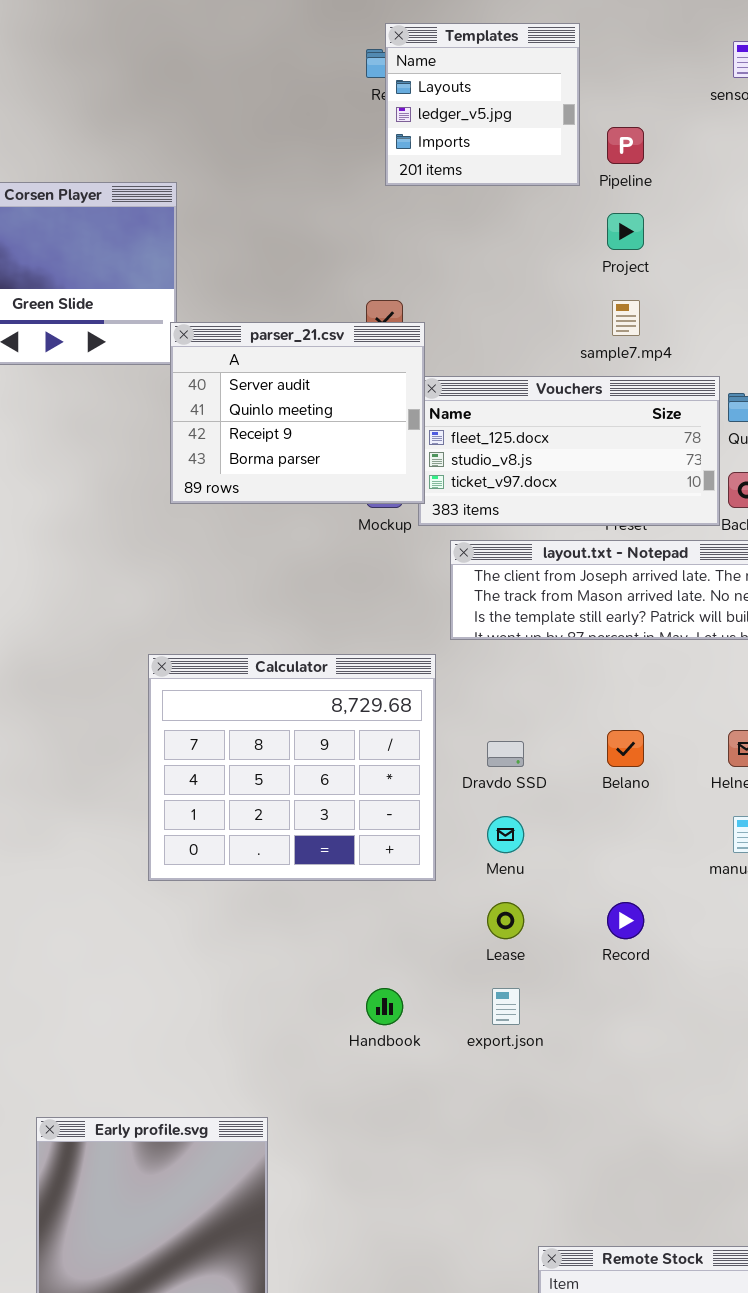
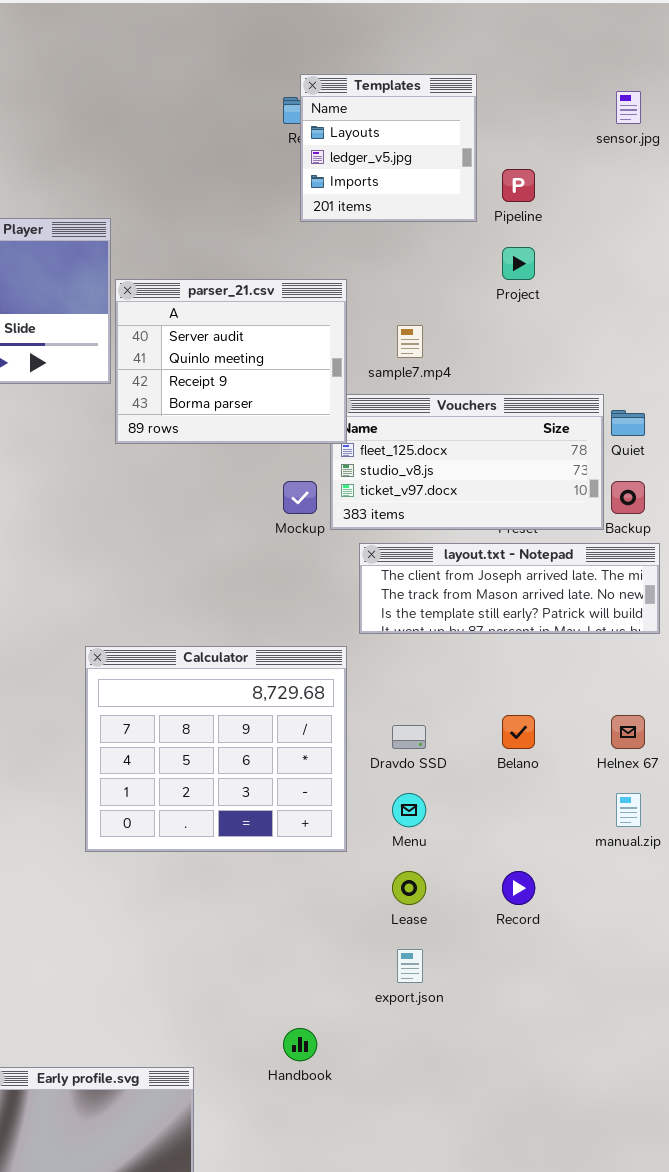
sample7.mp4: [612,300,640,336] -> [397,325,423,358], moved
parser_21.csv: [170,322,425,504] -> [115,279,347,444], moved
Handbook: [366,988,403,1025] -> [283,1028,317,1061], moved

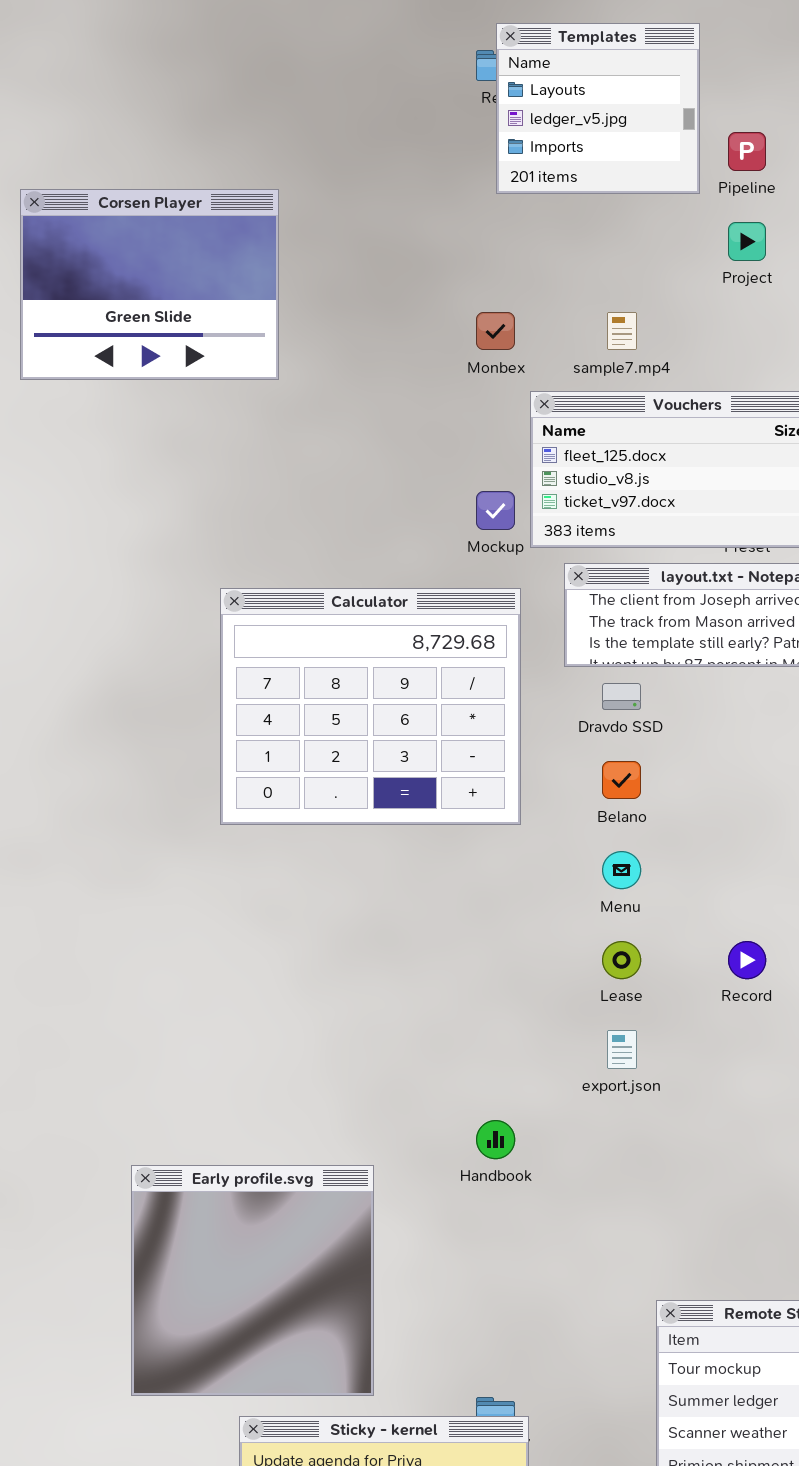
parser_21.csv: [115,279,347,444] -> none, closed
Calculator: [85,646,347,852] -> [220,588,521,825], moved
Belano: [502,715,535,749] -> [602,761,641,799], moved
Dravdo SSD: [392,725,426,749] -> [602,683,641,710], moved

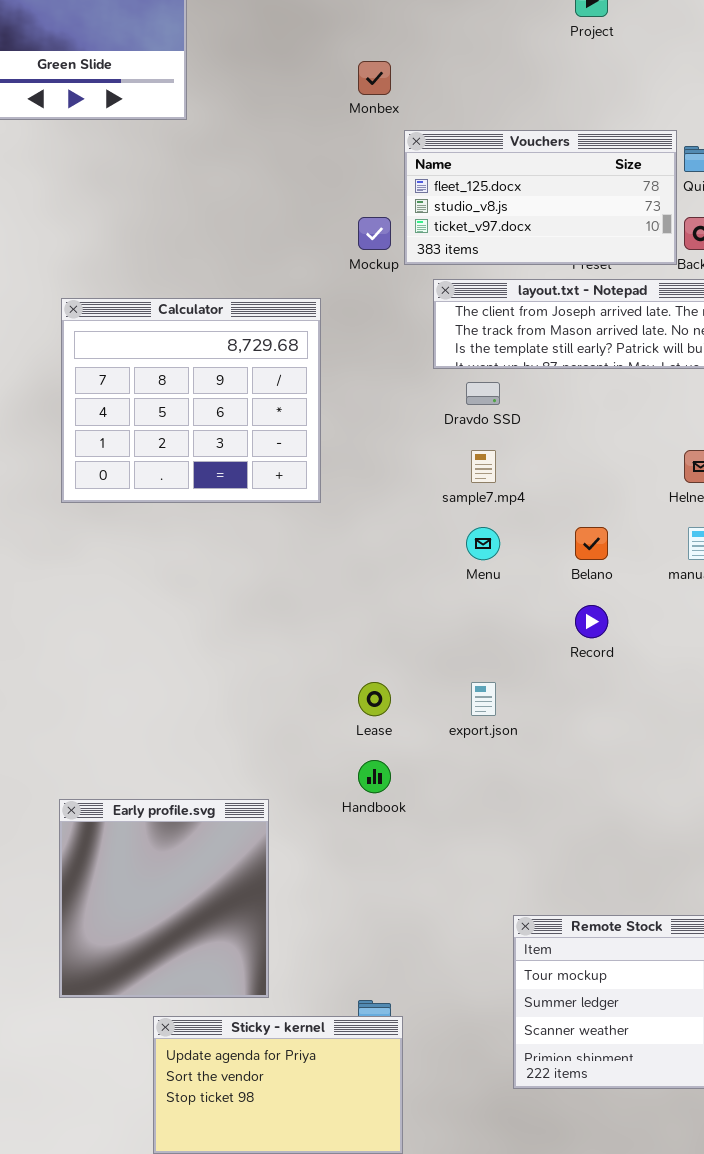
sample7.mp4: [607,312,637,350] -> [471,450,496,483], moved
Calculator: [220,588,521,825] -> [61,298,321,503], moved
Belano: [602,761,641,799] -> [575,527,608,560], moved
Lease: [602,941,641,979] -> [358,682,391,716], moved

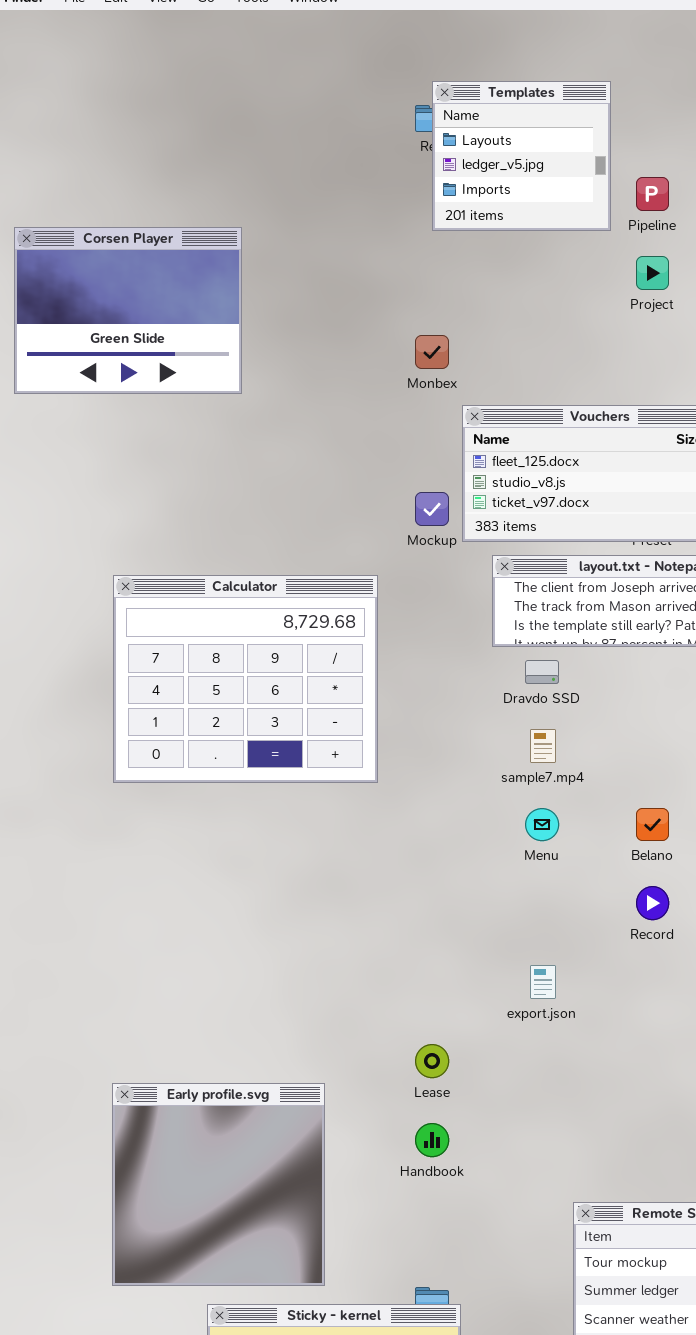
Lease: [358,682,391,716] -> [415,1044,449,1078], moved
Handbook: [358,760,391,793] -> [415,1123,449,1157], moved

